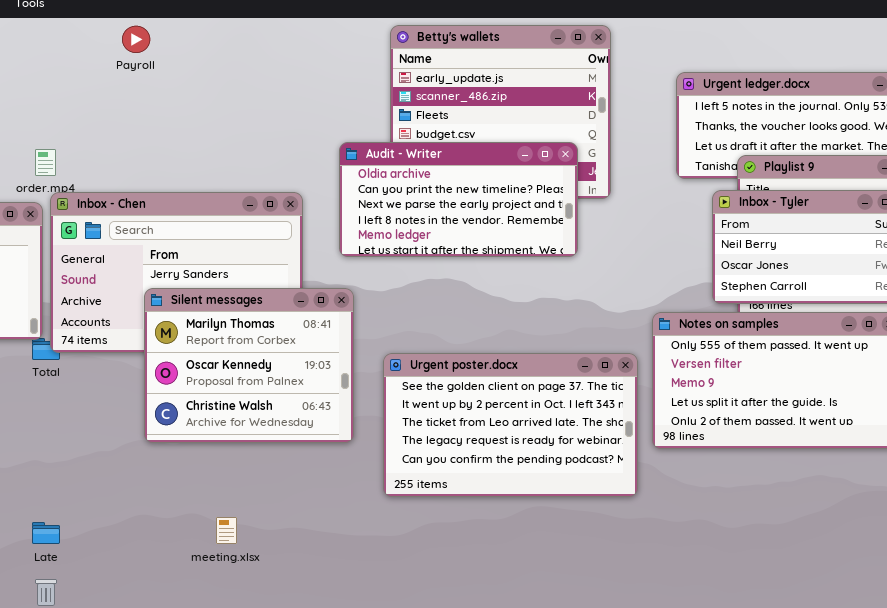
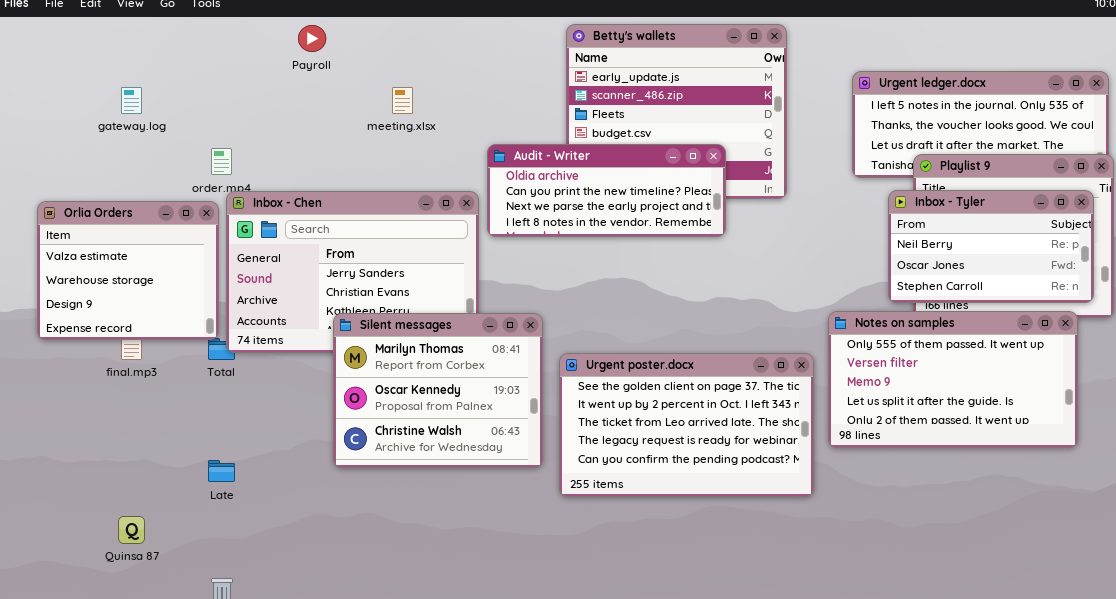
Audit - Writer: [339,142,578,257] -> [487,144,726,237], moved, resized
Silent messages: [144,288,354,443] -> [333,313,543,468], moved
meeting.xlsx: [216,517,237,544] -> [392,87,413,114], moved
Late: [32,522,60,544] -> [208,460,235,482], moved

